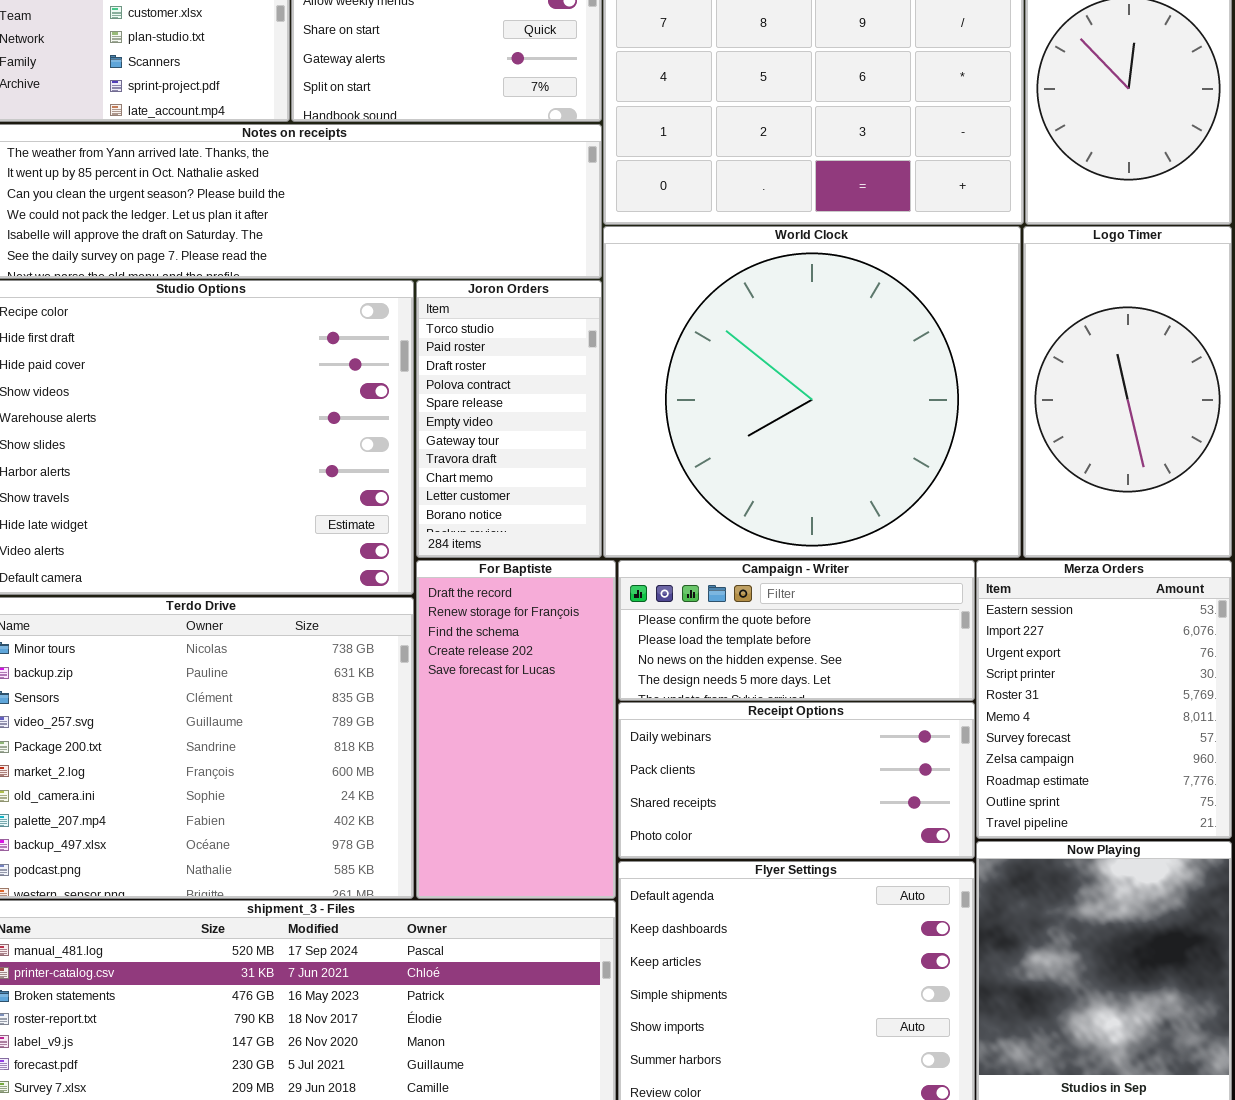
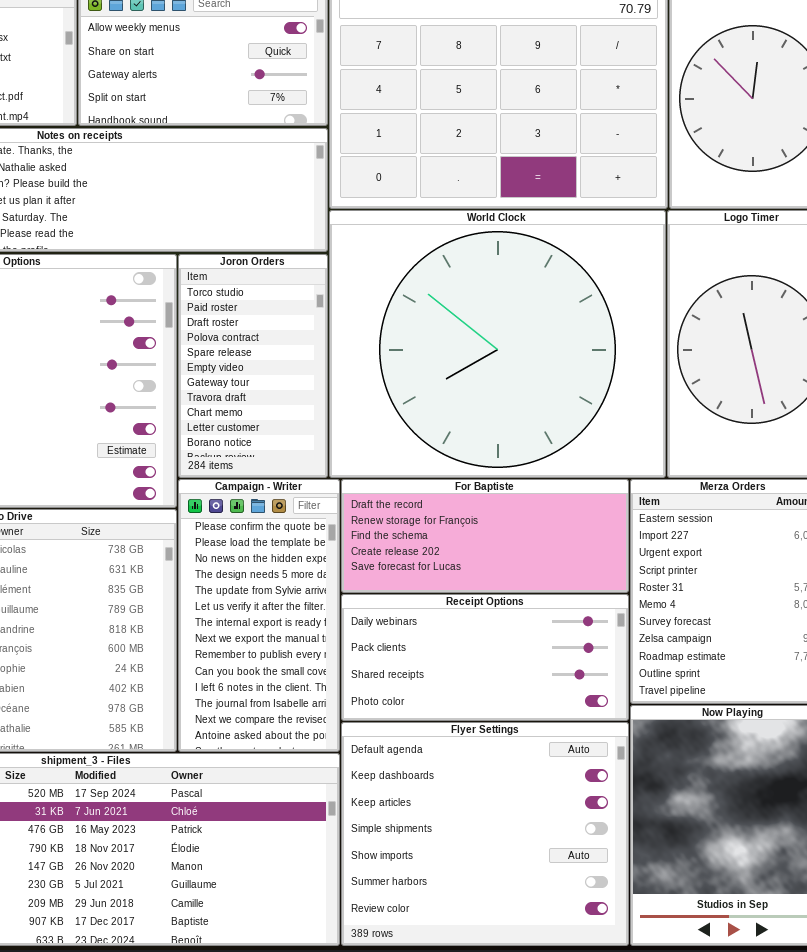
For Baptiste: [416,560,616,899] -> [341,479,629,593], moved, resized
Campaign - Writer: [618,560,975,701] -> [178,479,340,752], moved, resized

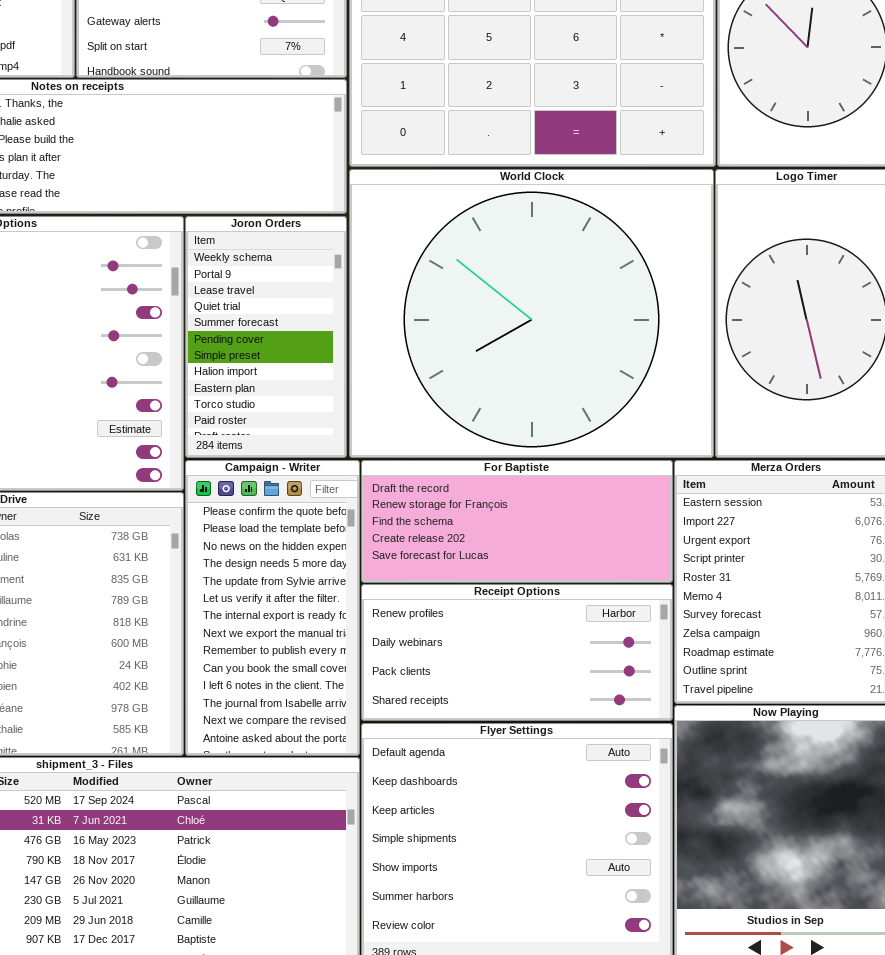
Joron Orders: [178,254,328,478] -> [185,216,347,458], scrolled up 9 rows
Receipt Options: [341,594,629,721] -> [361,584,673,721], scrolled up 1 row

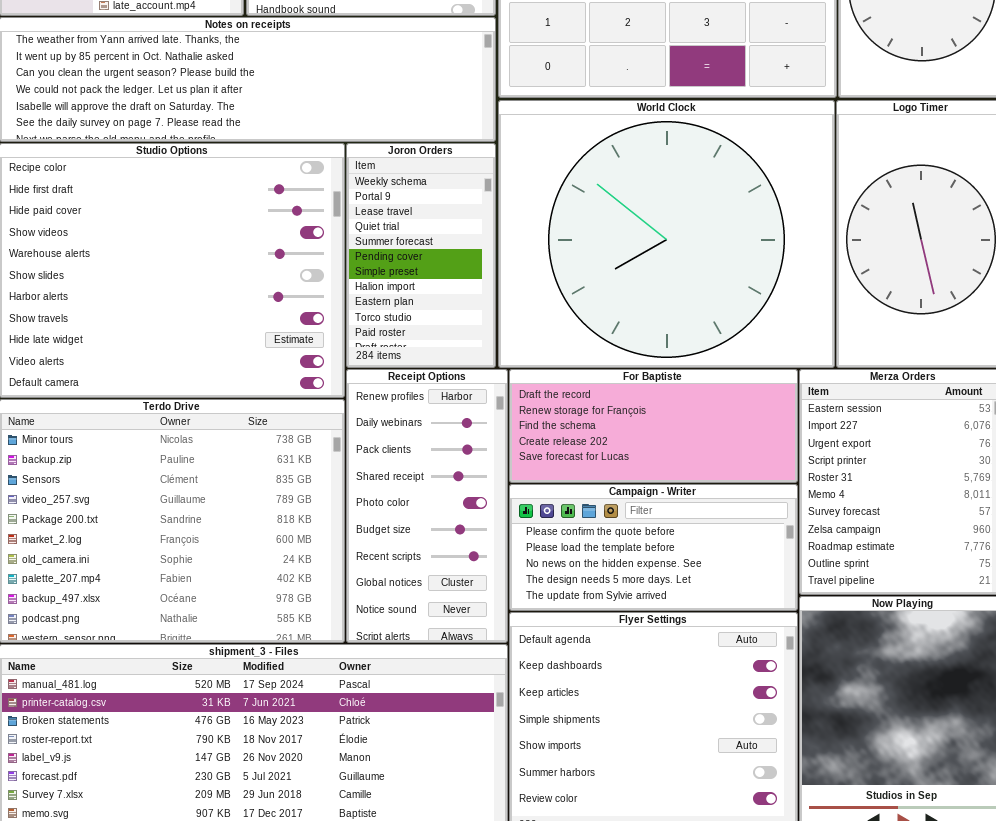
Campaign - Writer: [185,460,360,756] -> [509,484,798,611], moved, resized
Receipt Options: [361,584,673,721] -> [346,369,508,643], moved, resized

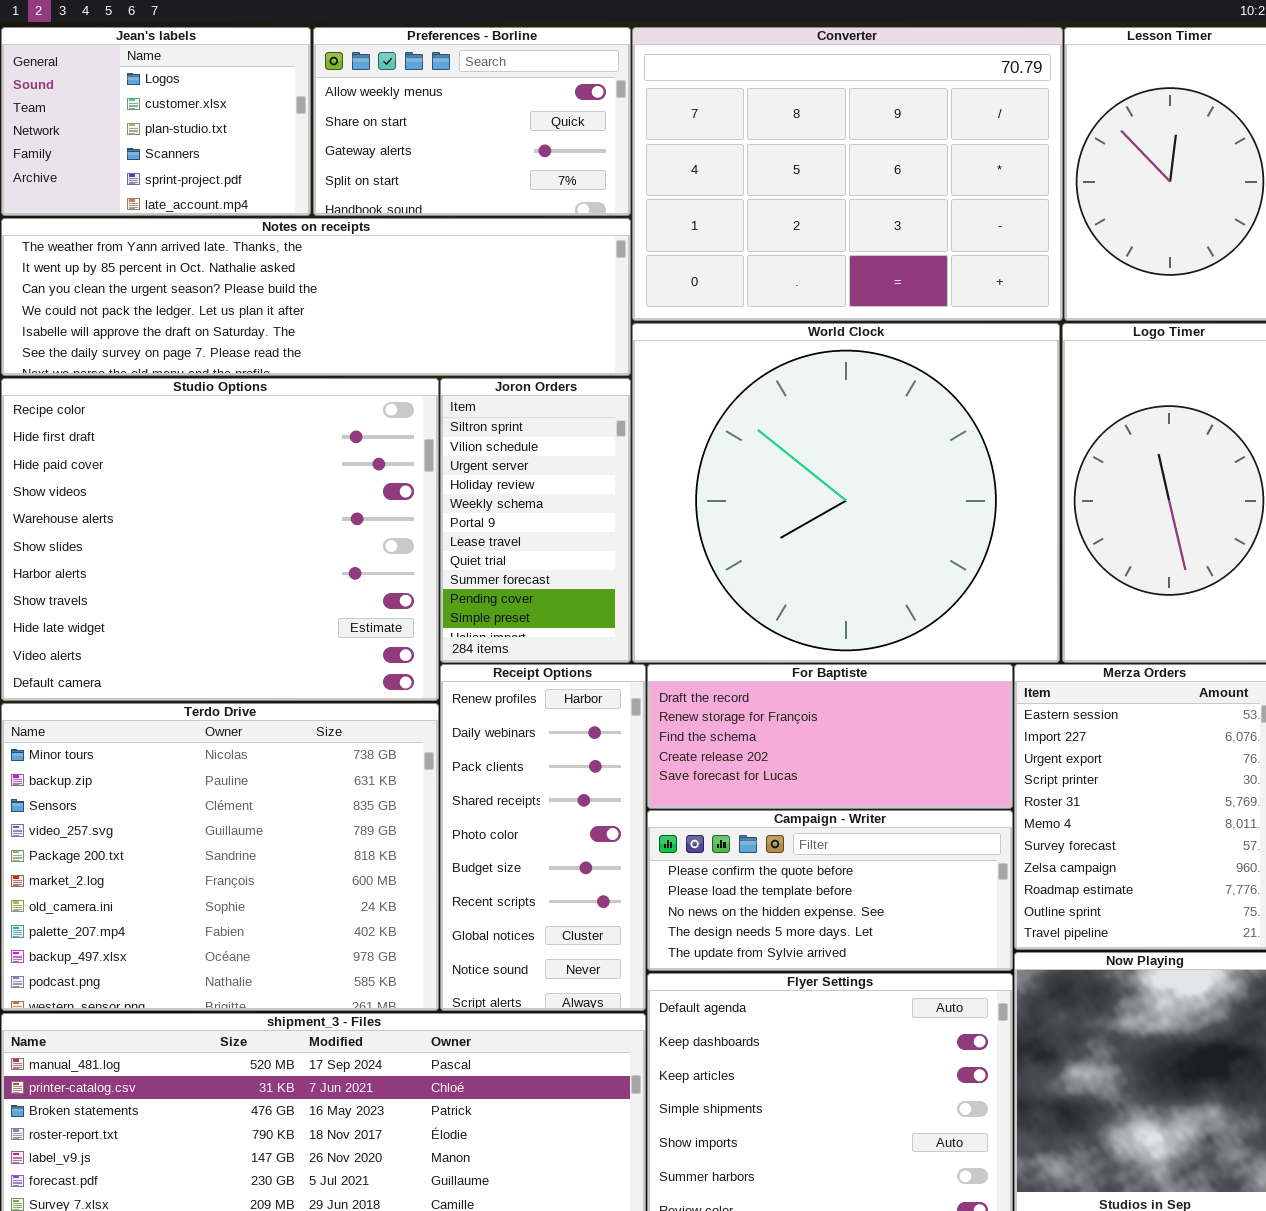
Joron Orders: [346,143,496,368] -> [440,378,631,663], scrolled up 4 rows

